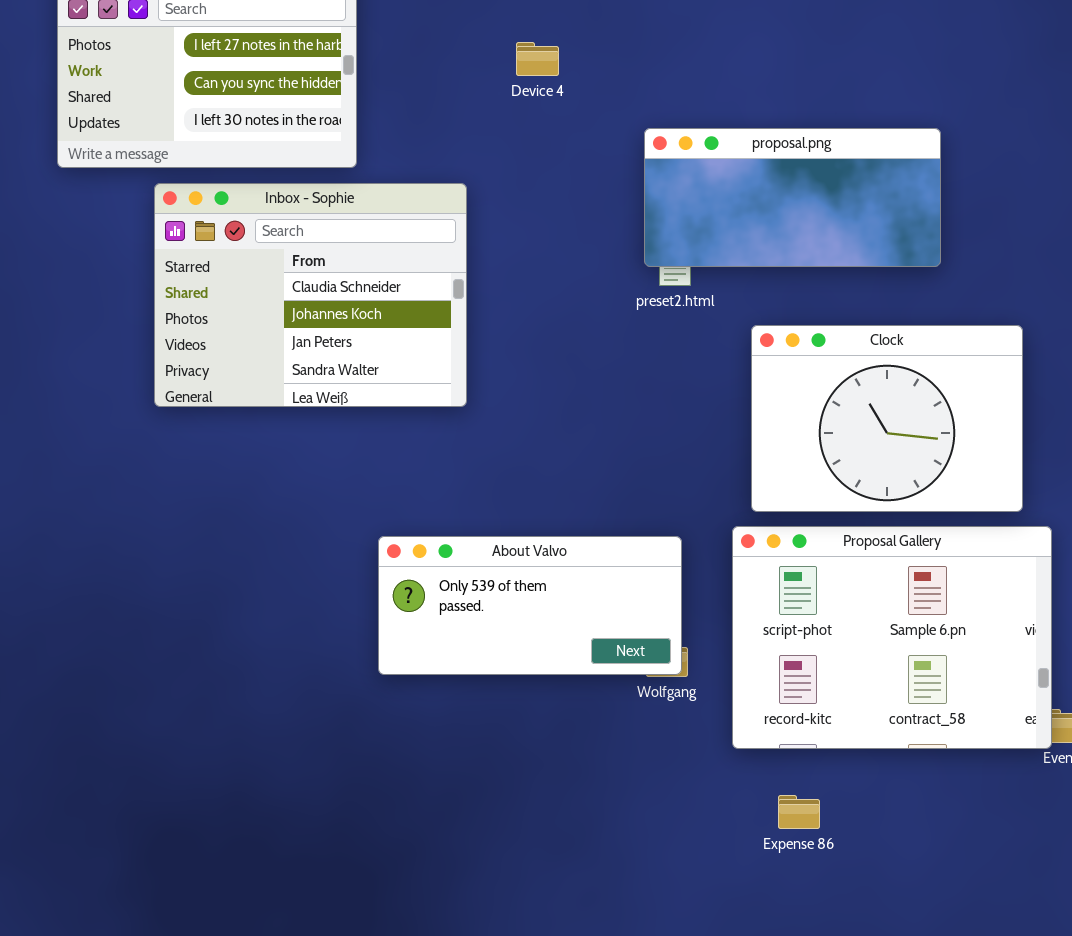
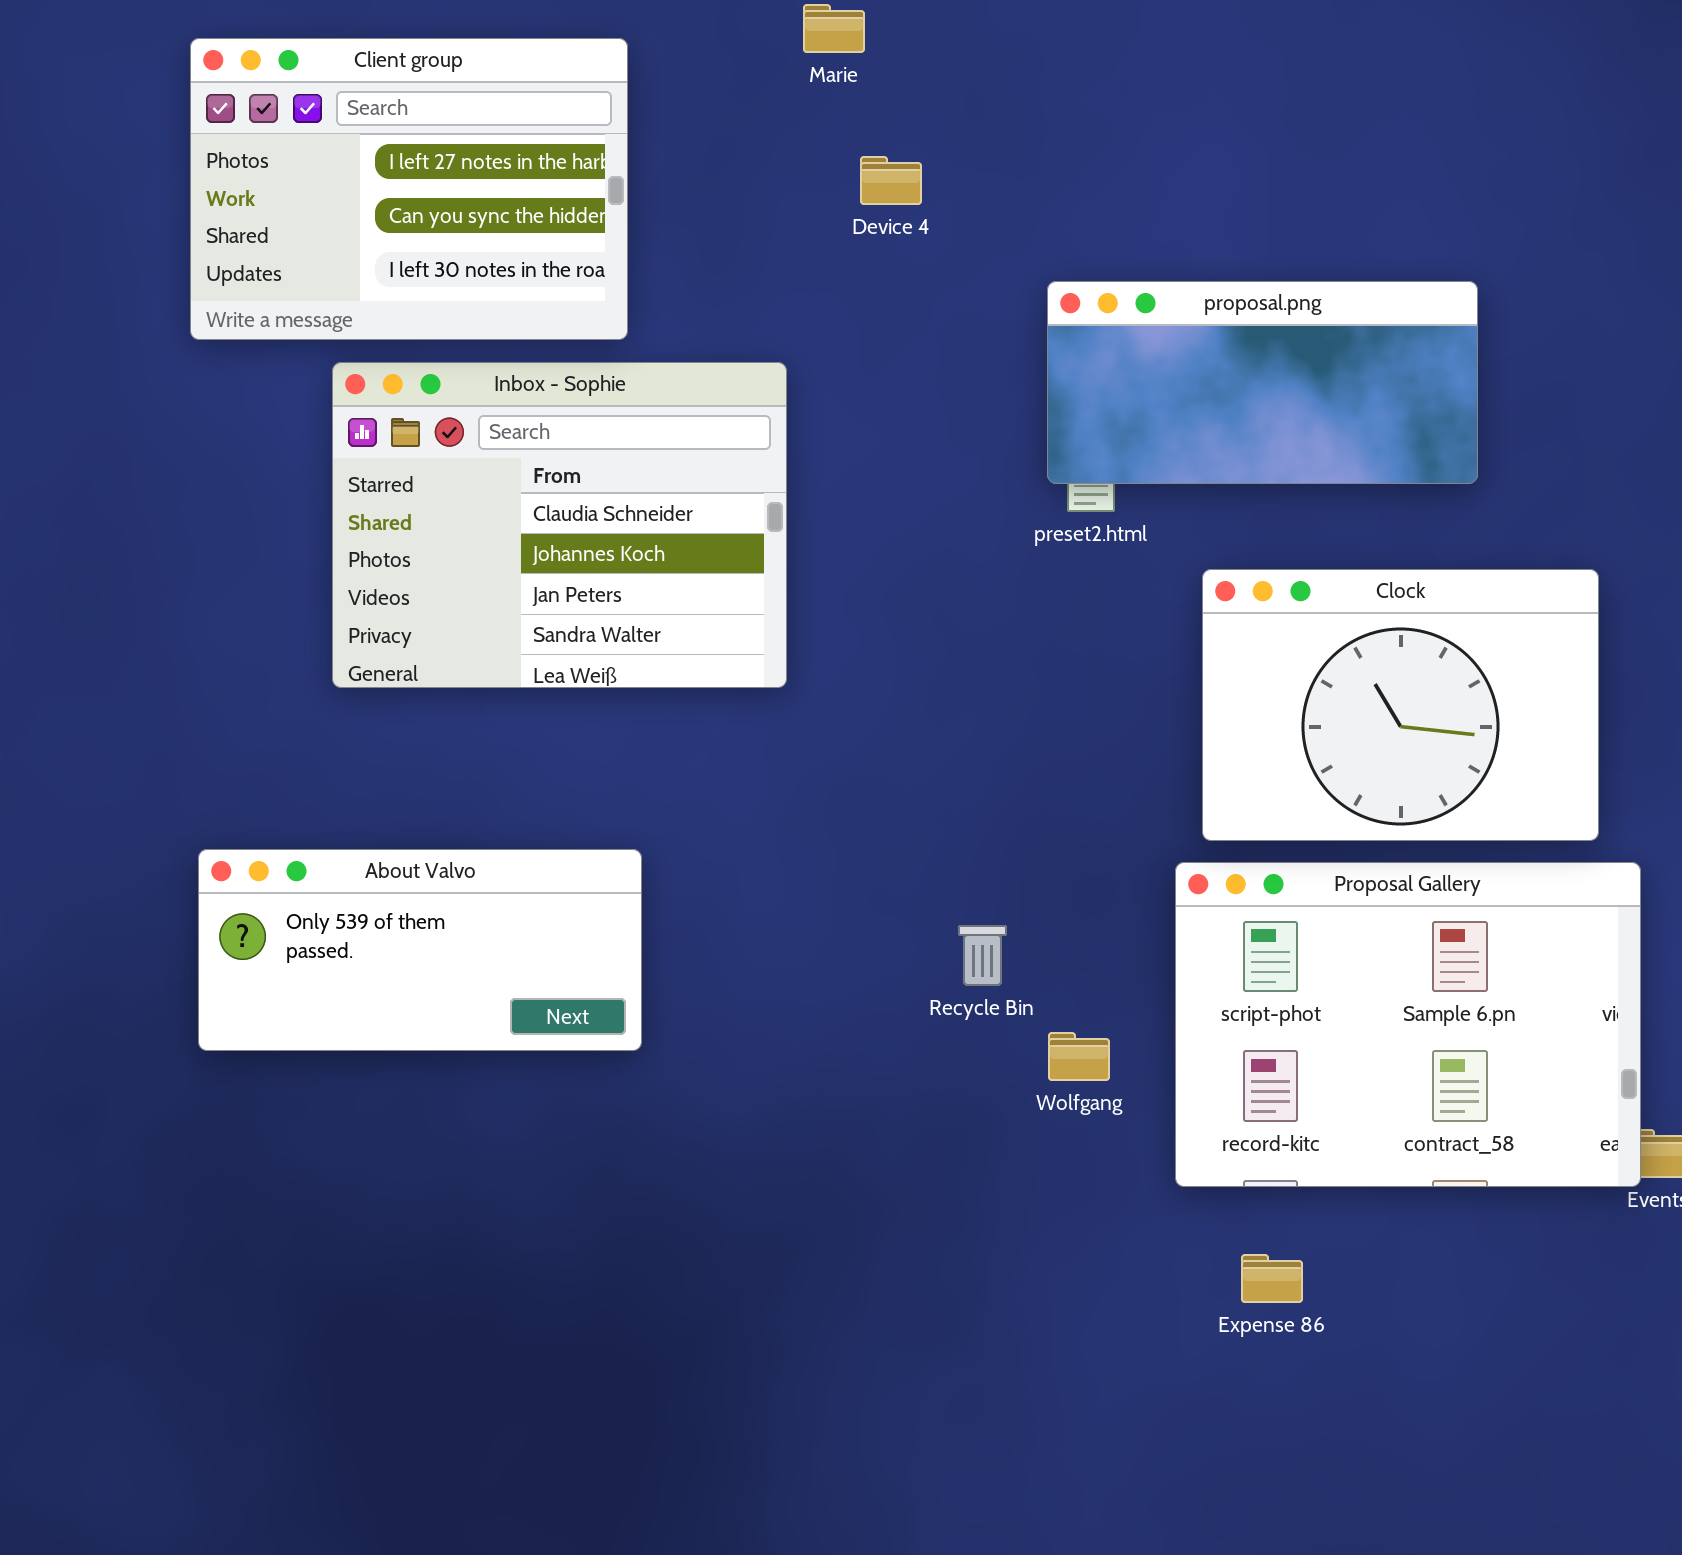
About Valvo: [378,536,682,675] -> [198,849,642,1051], moved

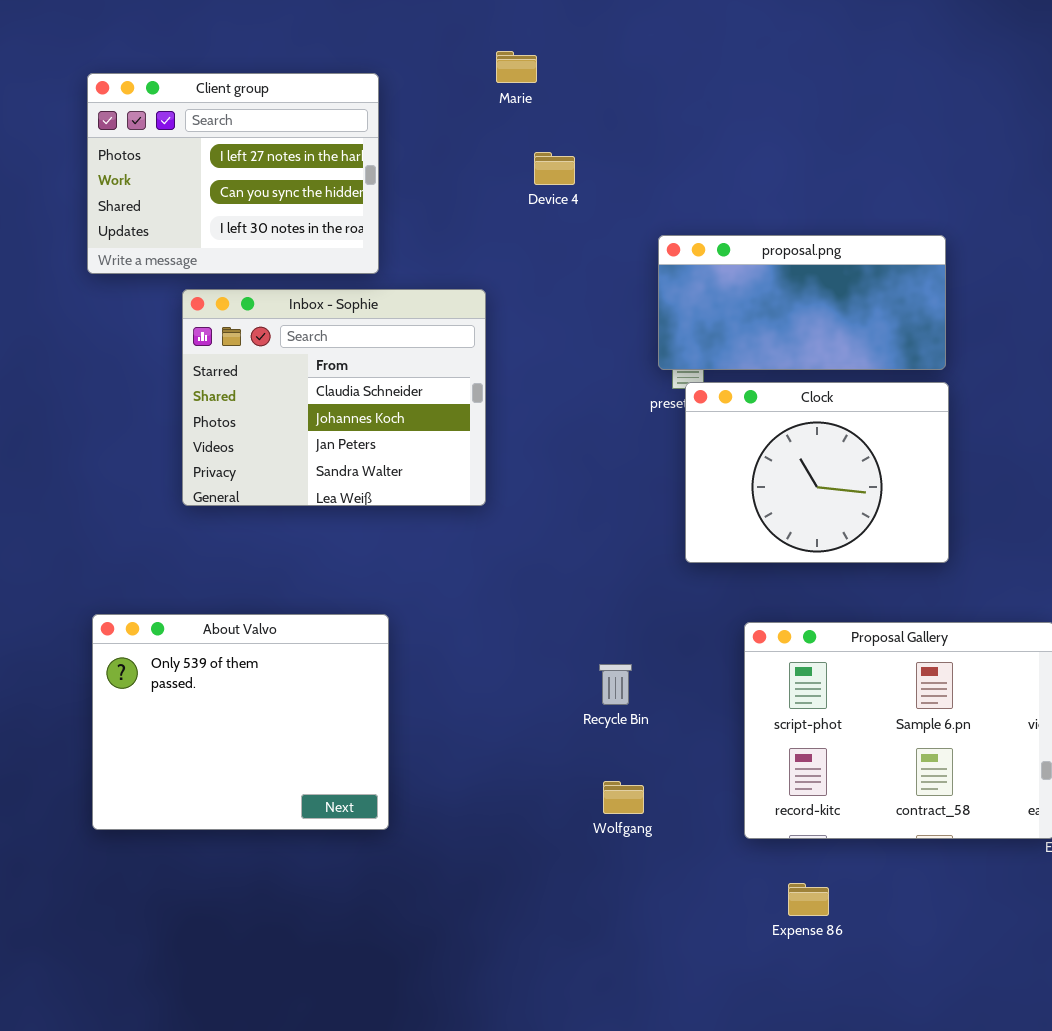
Clock: [1202,569,1599,841] -> [685,382,949,563], moved
About Valvo: [198,849,642,1051] -> [92,614,389,830], resized
Wolfgang: [1048,1032,1110,1081] -> [603,781,644,814], moved

